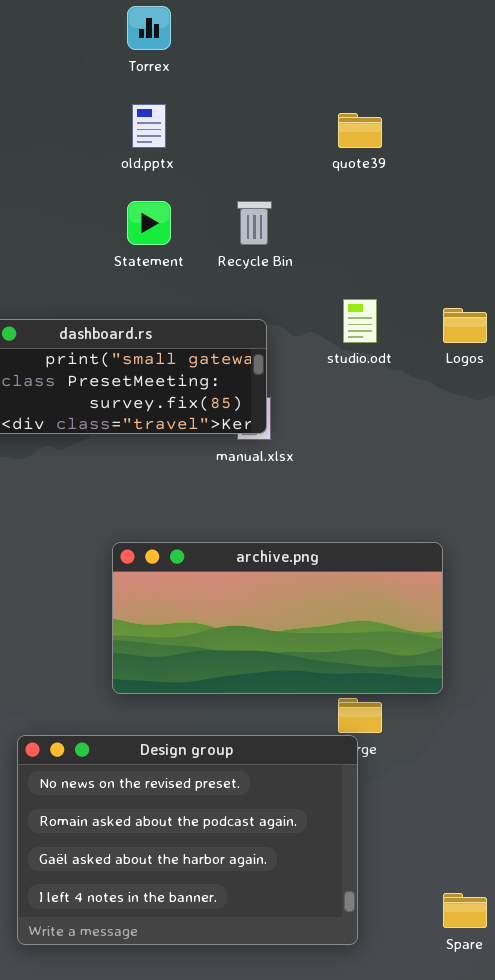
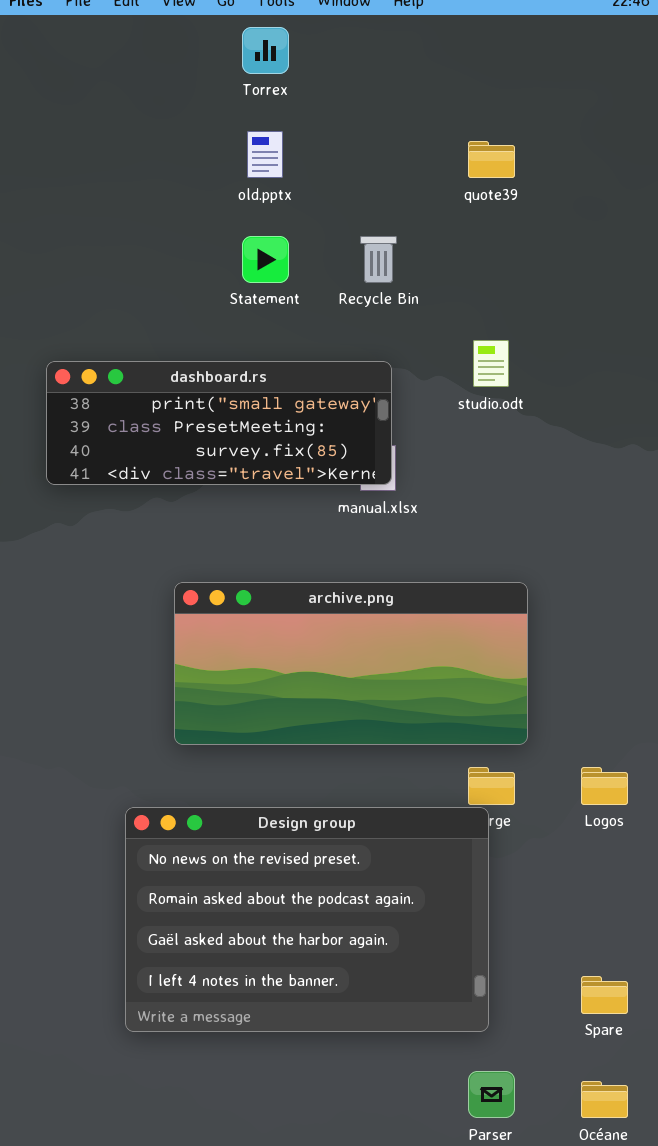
Logos: [443,308,487,343] -> [581,767,628,805], moved
archive.png: [112,542,443,694] -> [174,582,528,745], moved

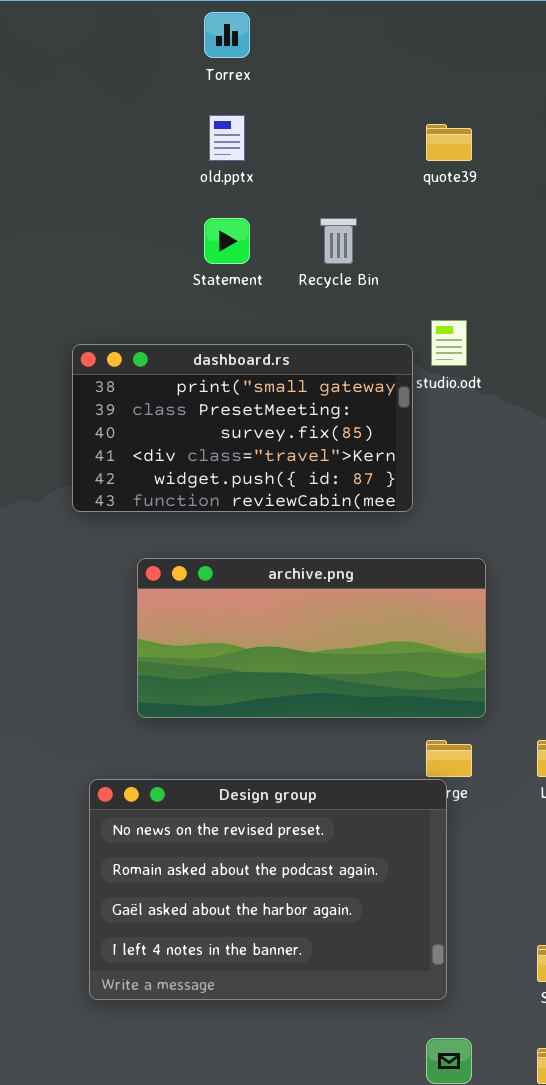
dashboard.rs: [46,361,392,485] -> [72,344,413,512], moved, resized

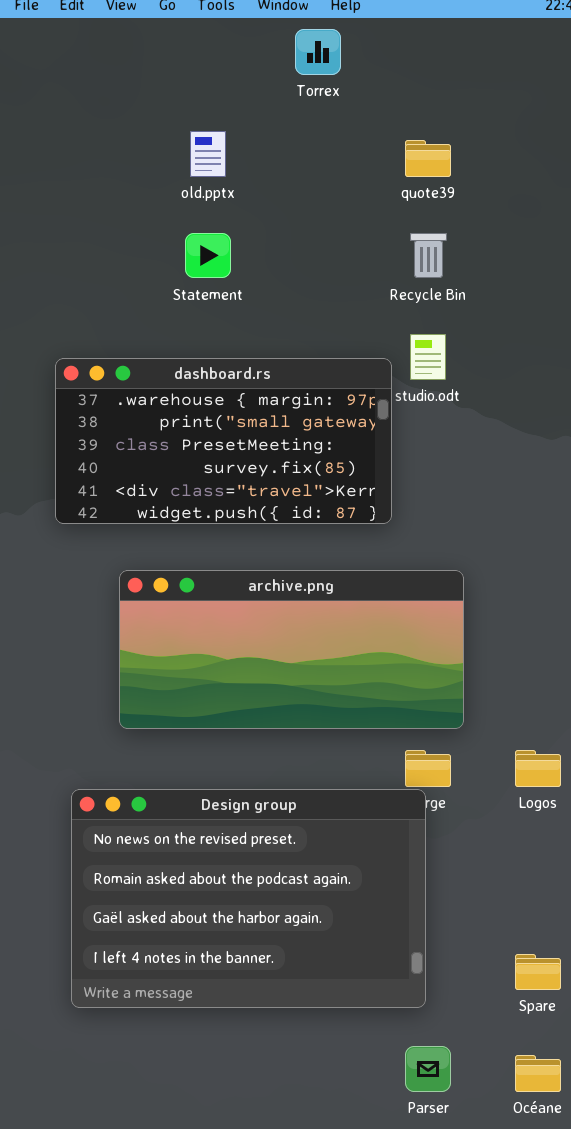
Torrex: [204,12,250,58] -> [295,29,341,75], moved
Recycle Bin: [320,218,357,264] -> [410,233,447,278], moved
dashboard.rs: [72,344,413,512] -> [55,358,392,524], scrolled up 1 row

